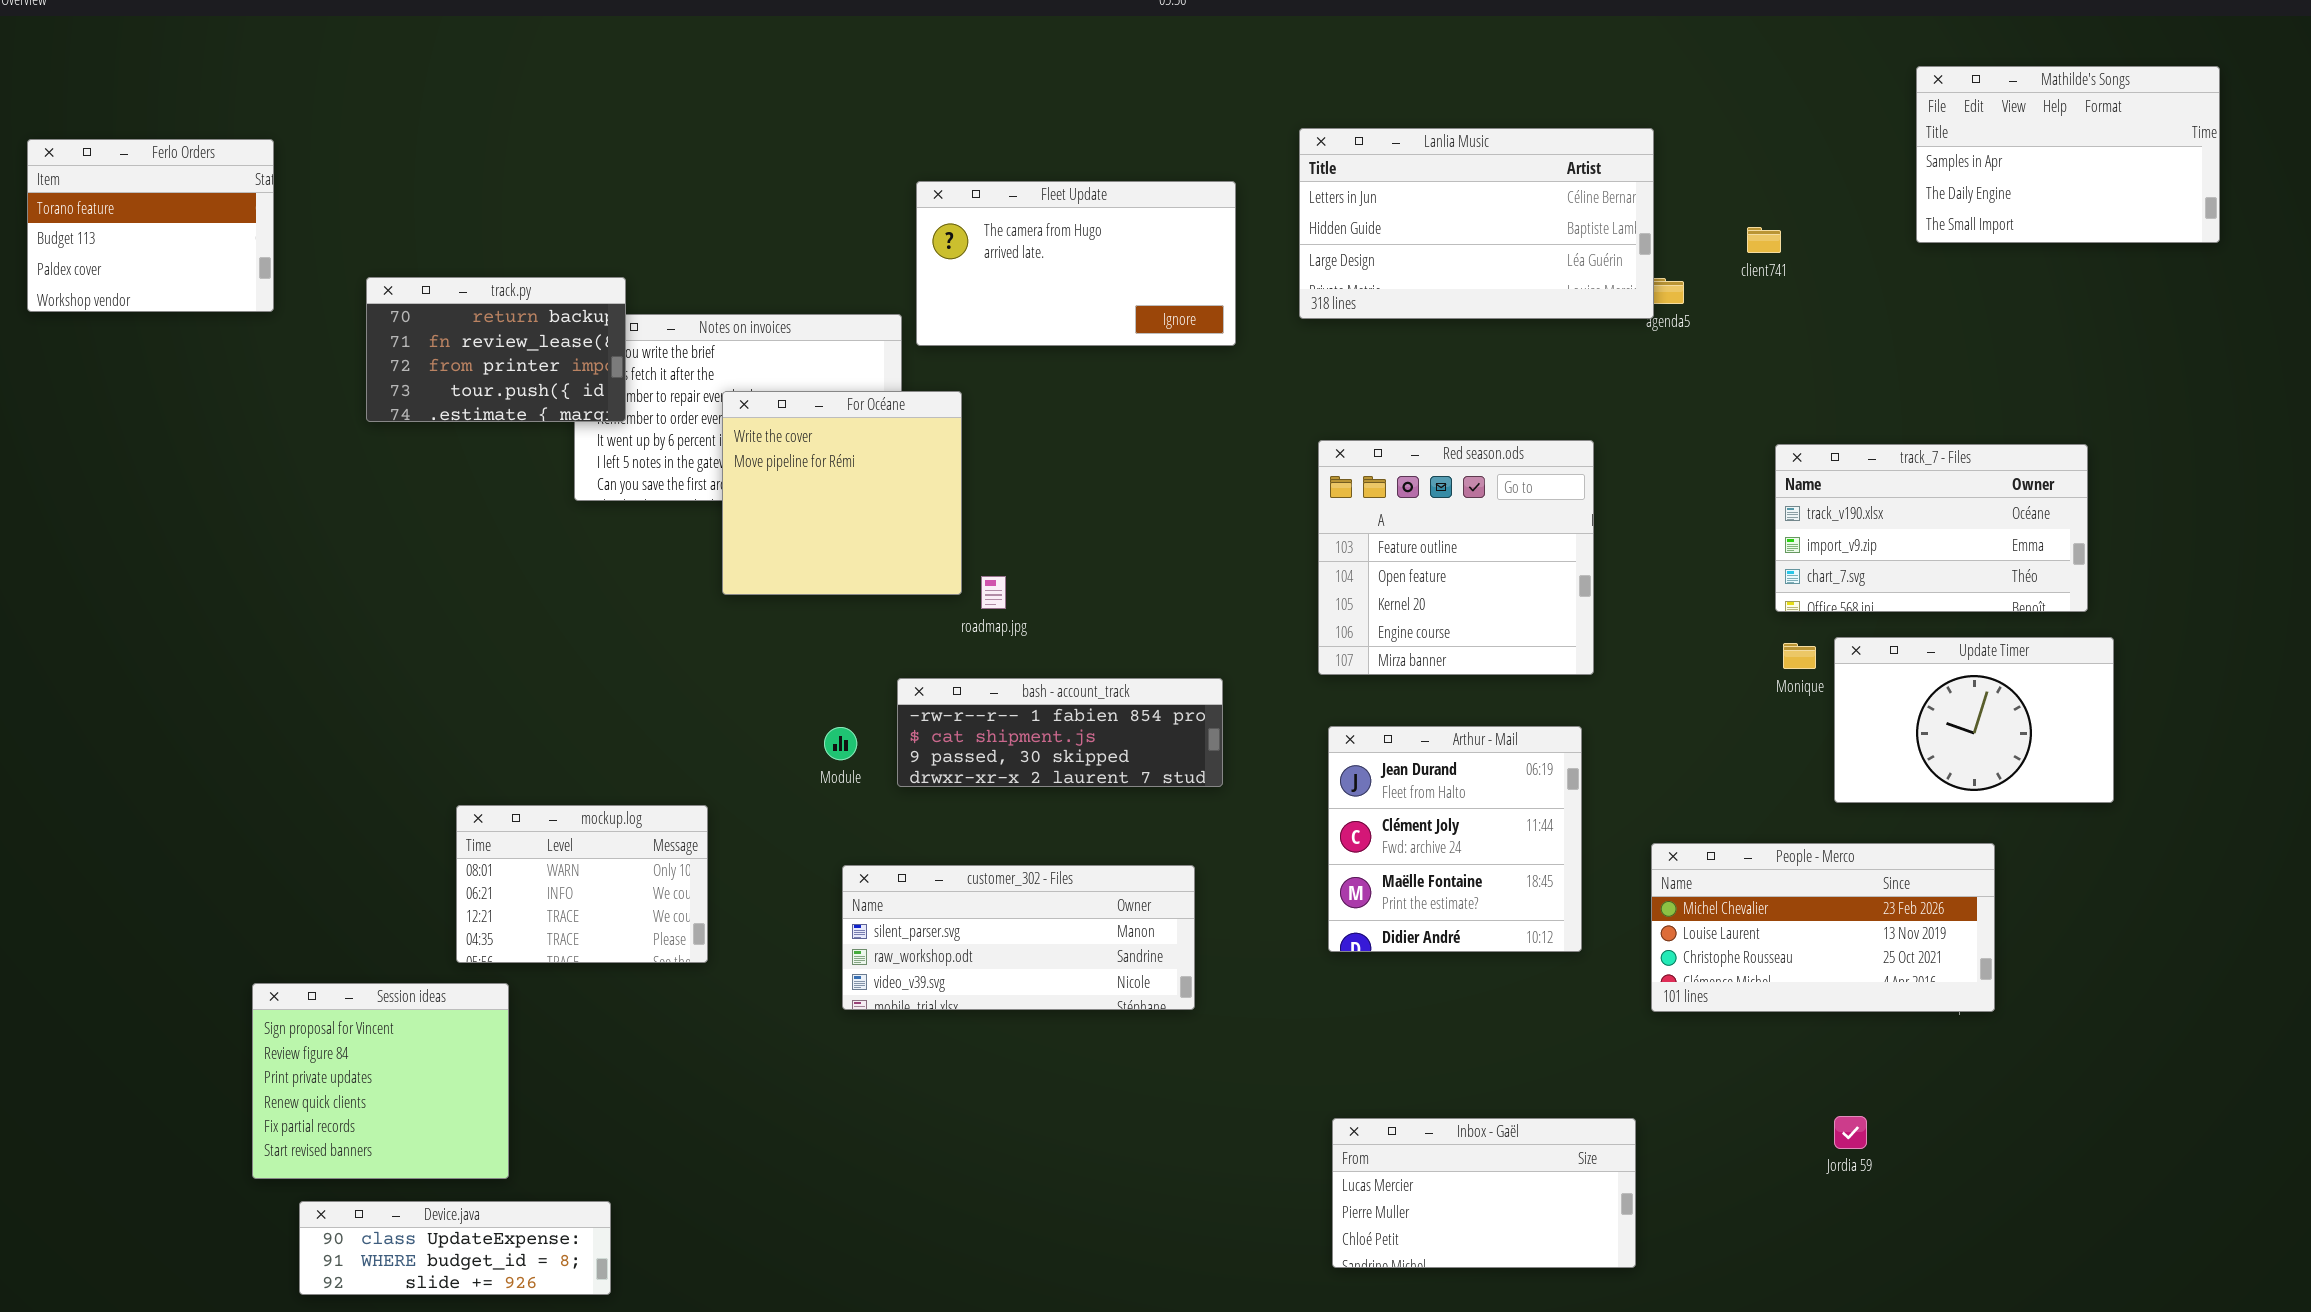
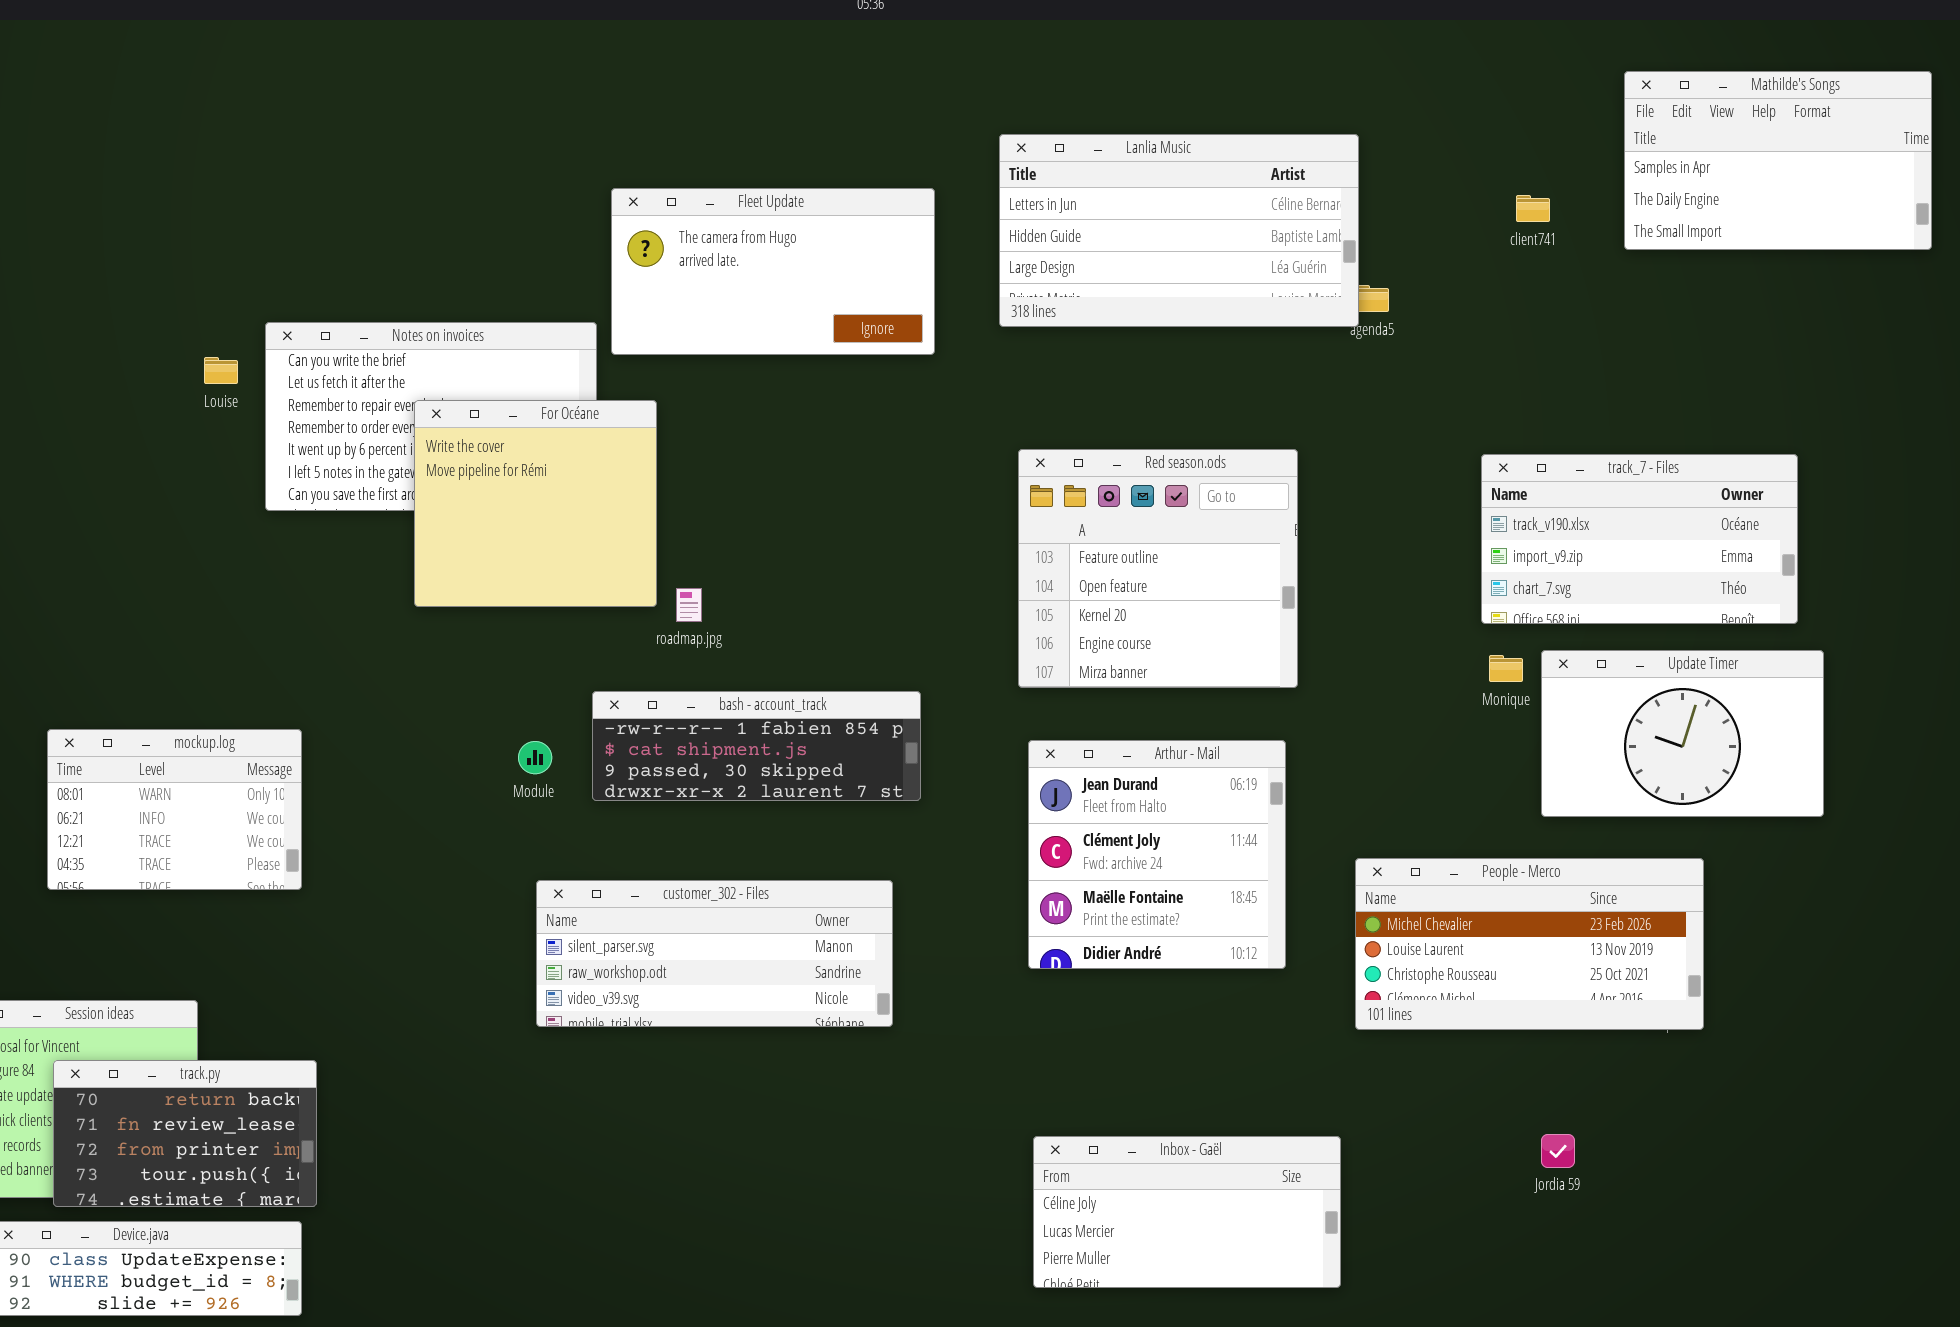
client741: [1747,227,1781,253] -> [1516,195,1550,222], moved
track.py: [366,277,626,422] -> [53,1060,317,1207], moved
mockup.log: [456,805,708,963] -> [47,729,302,890], moved
Inbox - Gaël: [1332,1118,1636,1268] -> [1033,1136,1341,1288], scrolled up 1 row

